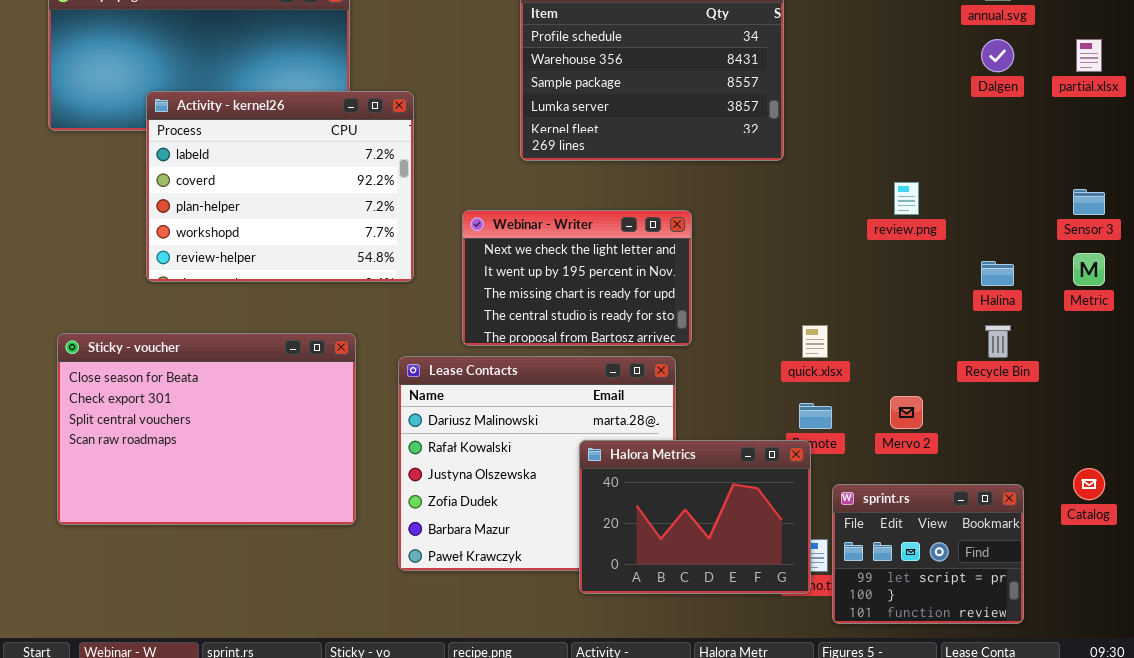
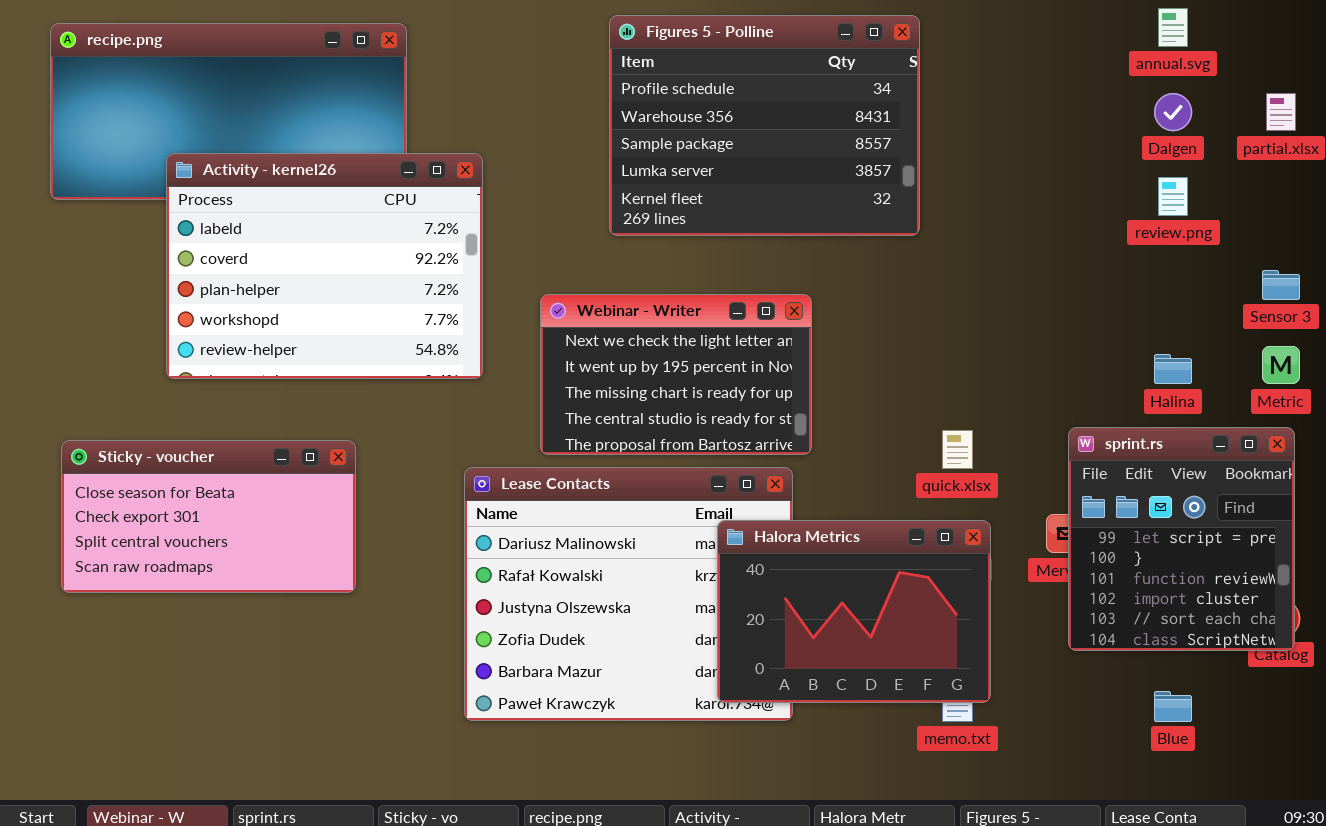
review.png: [894,182,919,215] -> [1158,177,1188,216], moved
Sticky - voucher: [57,333,356,525] -> [61,440,356,593], resized
Halora Metrics: [579,440,811,594] -> [717,520,991,703], moved
sprint.rs: [832,484,1024,624] -> [1068,427,1295,651], moved, resized

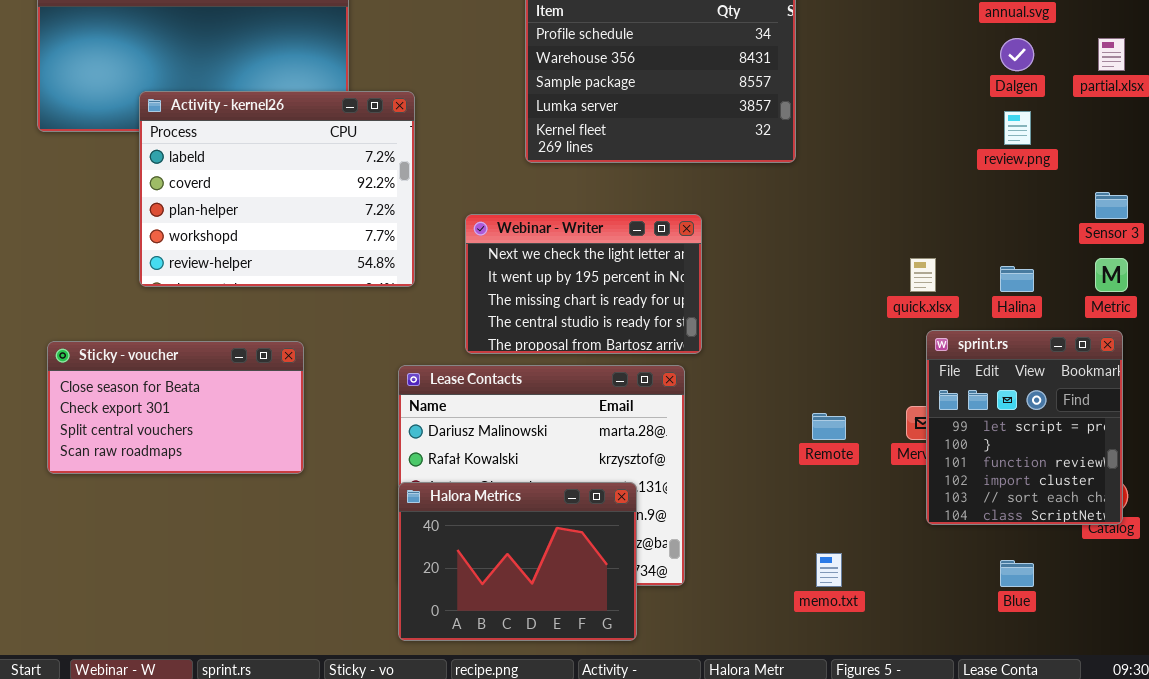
quick.xlsx: [942,430,973,469] -> [910,258,936,292], moved
Halora Metrics: [717,520,991,703] -> [398,482,637,641], moved

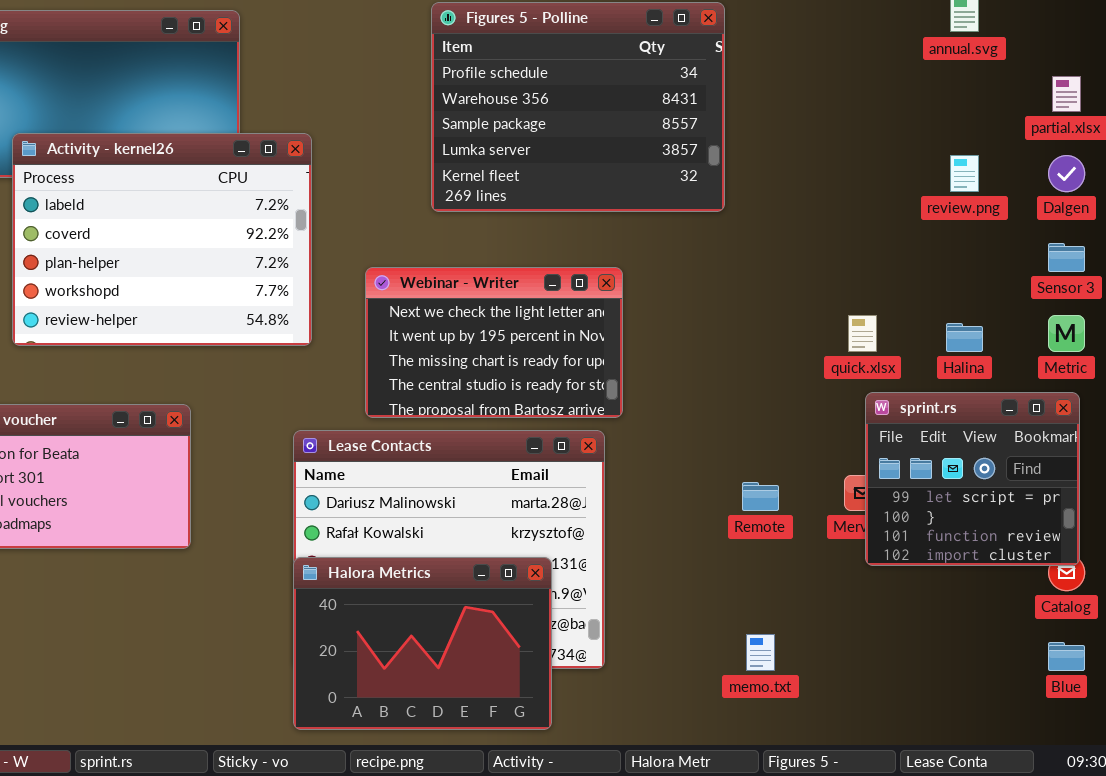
Dalgen: [1000,38,1034,71] -> [1048,155,1085,192], moved
sprint.rs: [926,330,1123,525] -> [865,392,1080,566], resized
Blue: [1000,560,1034,587] -> [1048,642,1085,671], moved

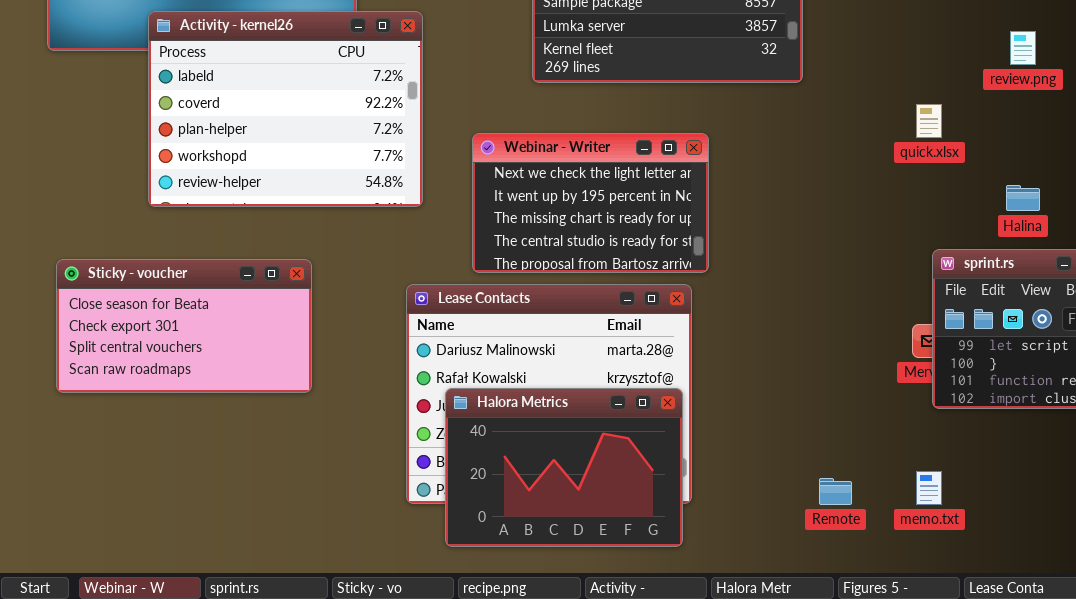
quick.xlsx: [848,315,877,352] -> [916,104,942,138], moved
Remote: [742,482,779,511] -> [819,478,852,505], moved
Halora Metrics: [293,557,552,730] -> [445,388,683,547], moved
memo.txt: [746,634,775,671] -> [916,471,942,505], moved

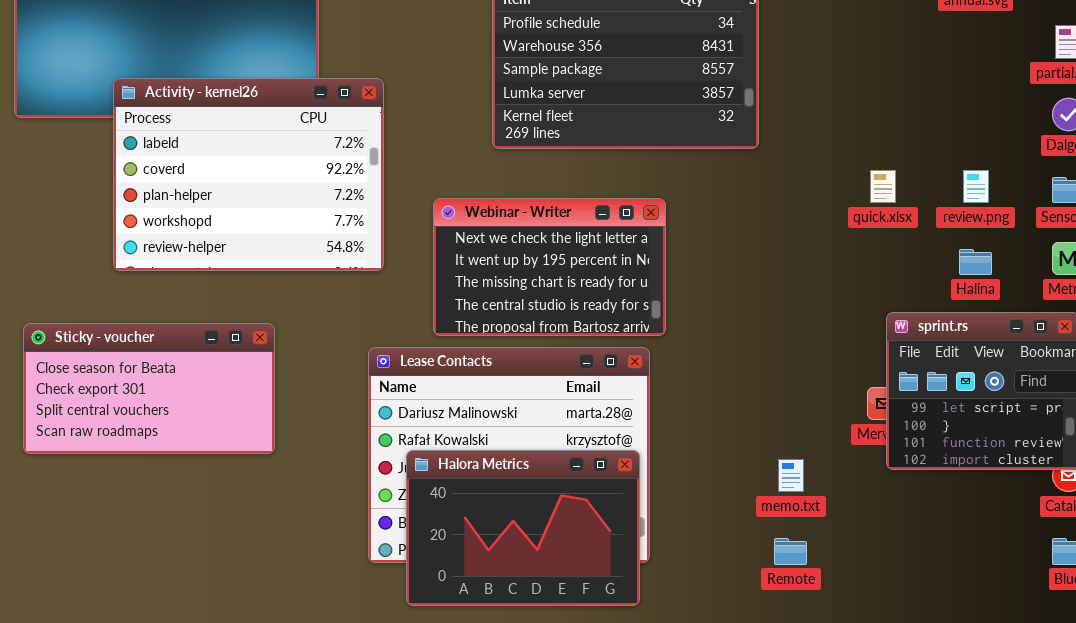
review.png: [1010,31,1036,65] -> [963,170,989,203], moved
memo.txt: [916,471,942,505] -> [778,459,804,492], moved

